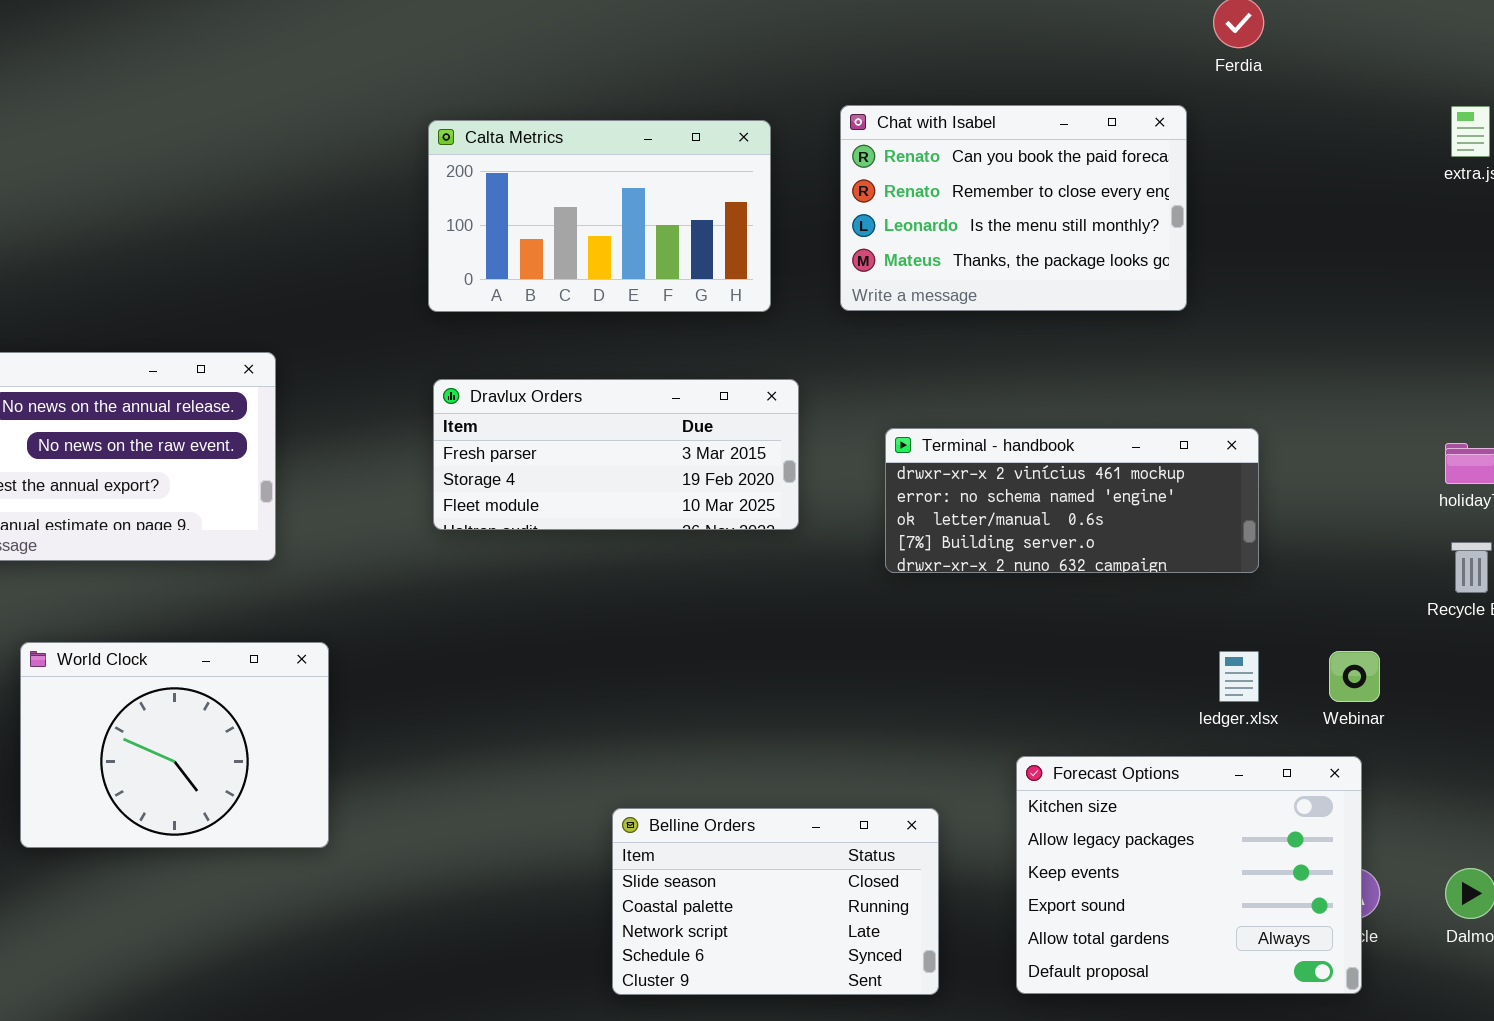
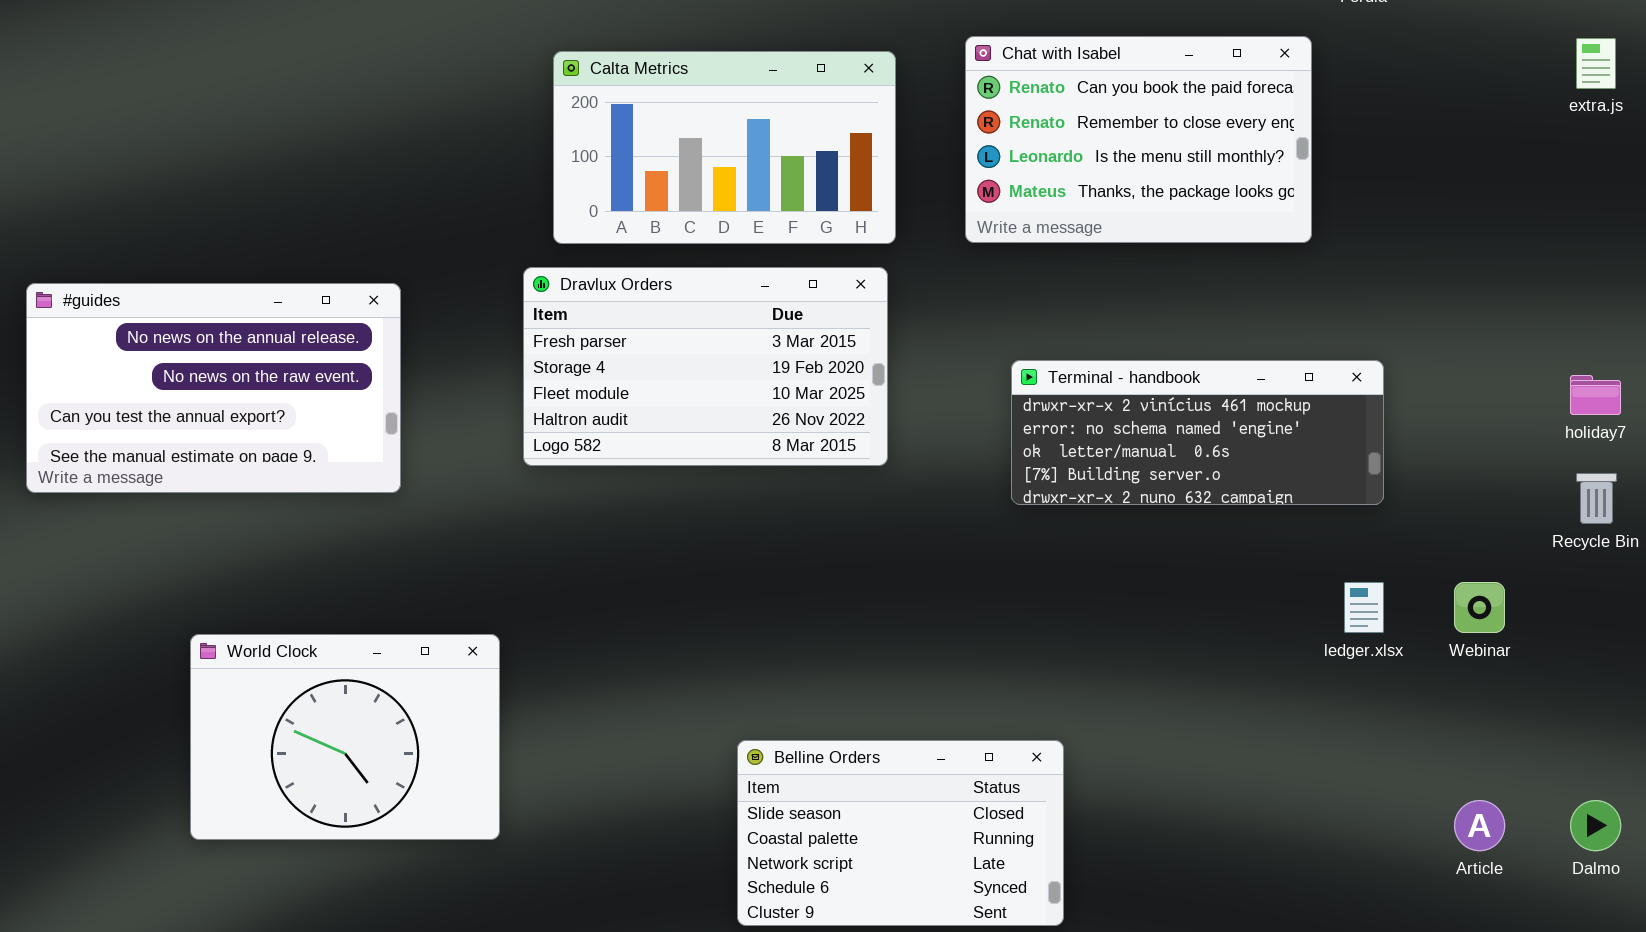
Dravlux Orders: [433,379,799,530] -> [523,267,888,466], moved, resized
World Clock: [20,642,329,848] -> [190,634,500,840], moved
Forecast Options: [1016,756,1362,994] -> none, closed

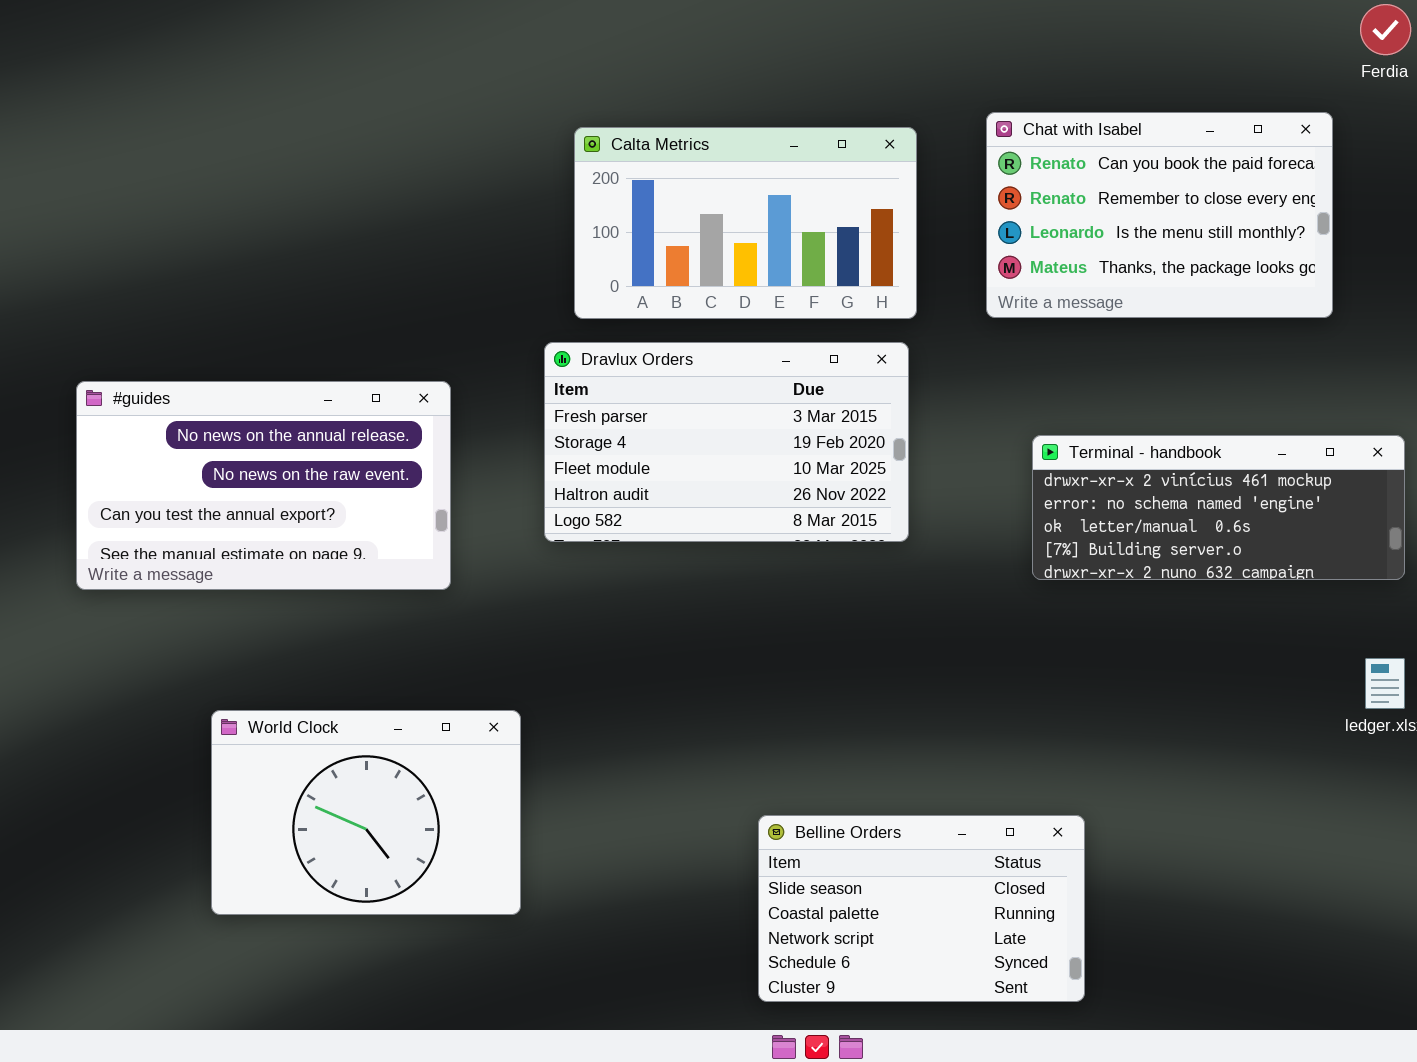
#guides: [26,283,401,493] -> [76,381,451,590], moved

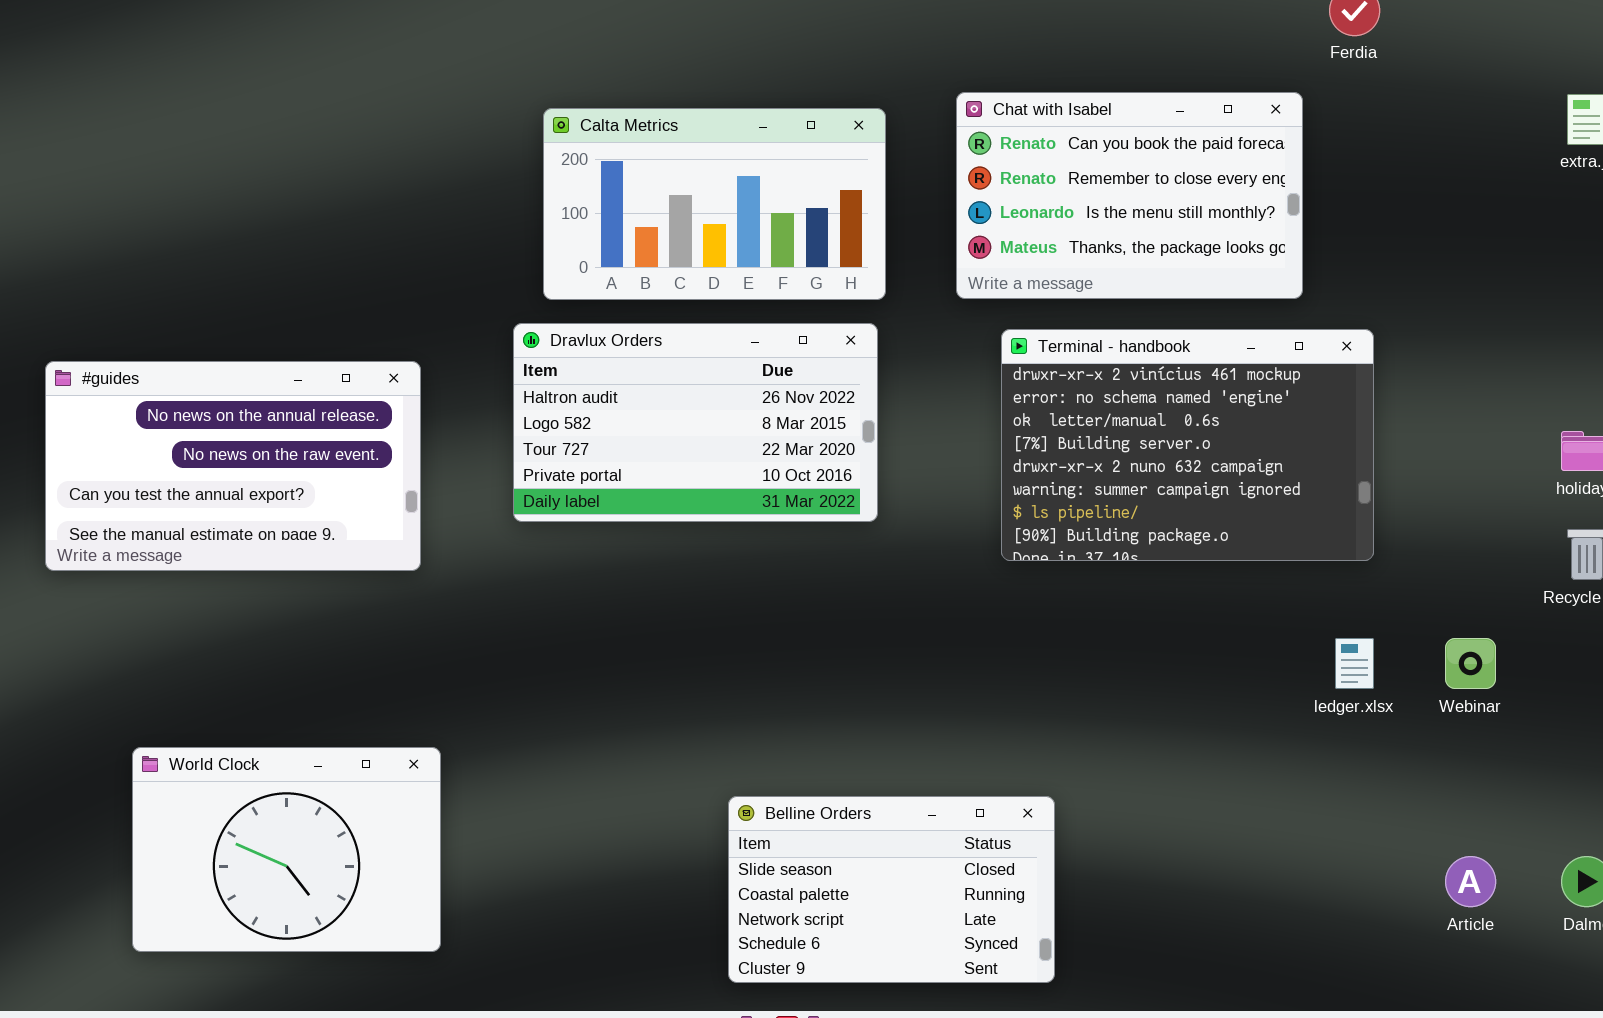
Dravlux Orders: [544,342,909,542] -> [513,323,878,522], scrolled down 3 rows
Terminal - handbook: [1032,435,1405,580] -> [1001,329,1374,561], resized
World Clock: [211,710,521,915] -> [132,747,441,952], moved

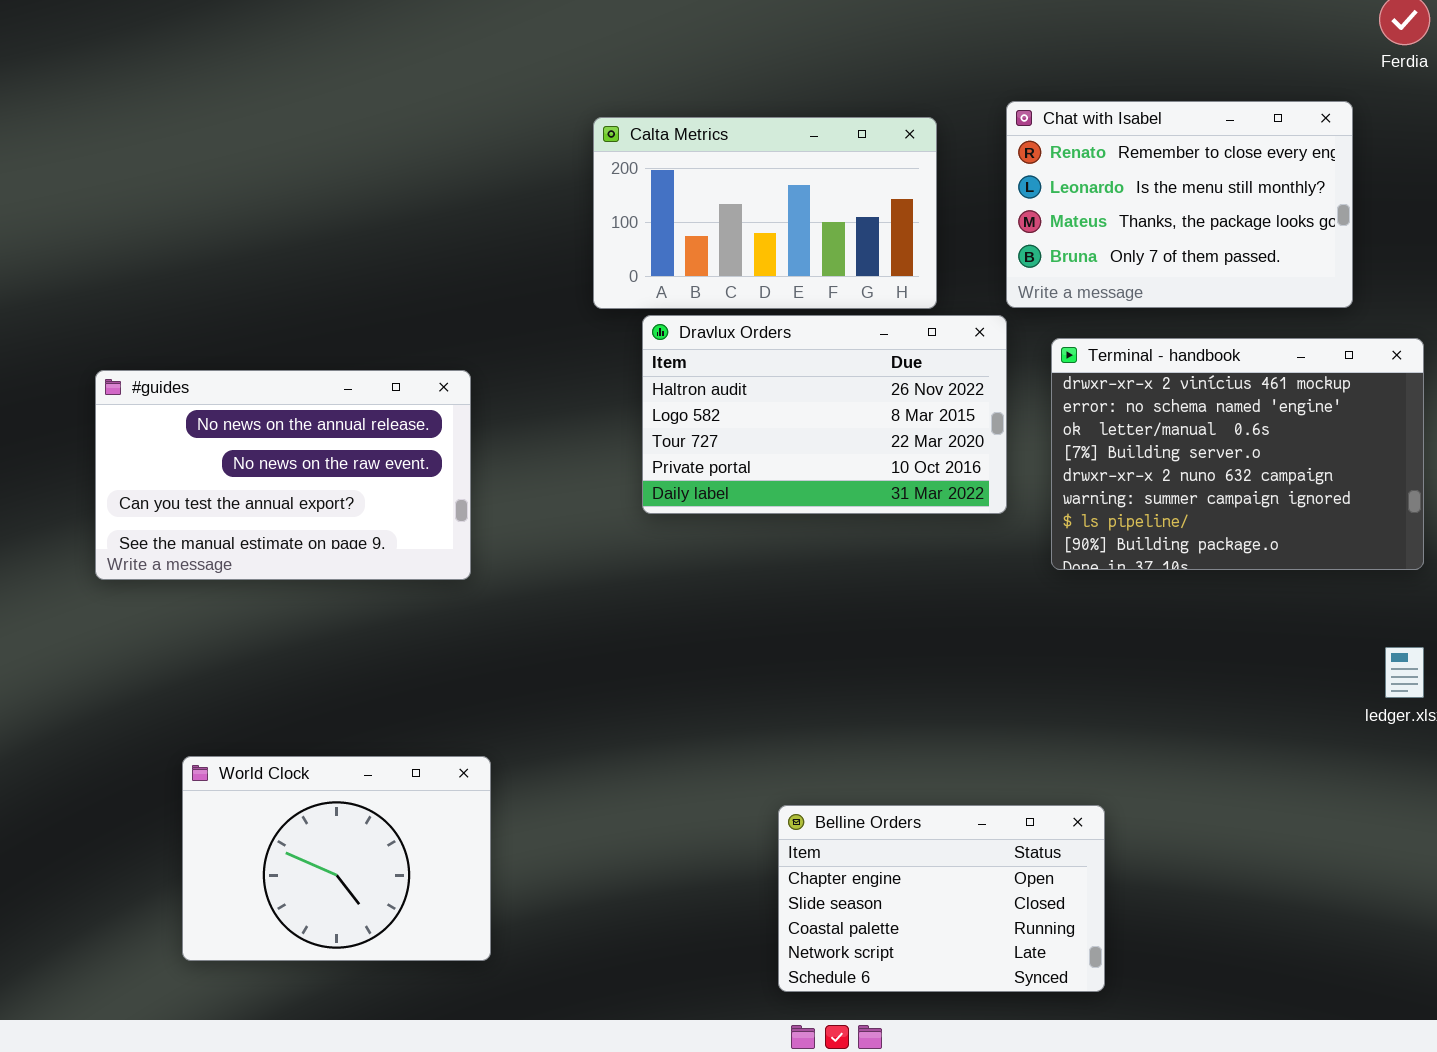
Chat with Isabel: [956,92,1303,299] -> [1006,101,1353,308], scrolled down 1 row
Dravlux Orders: [513,323,878,522] -> [642,315,1007,514], moved
Belline Orders: [728,796,1055,983] -> [778,805,1105,992], scrolled up 1 row

